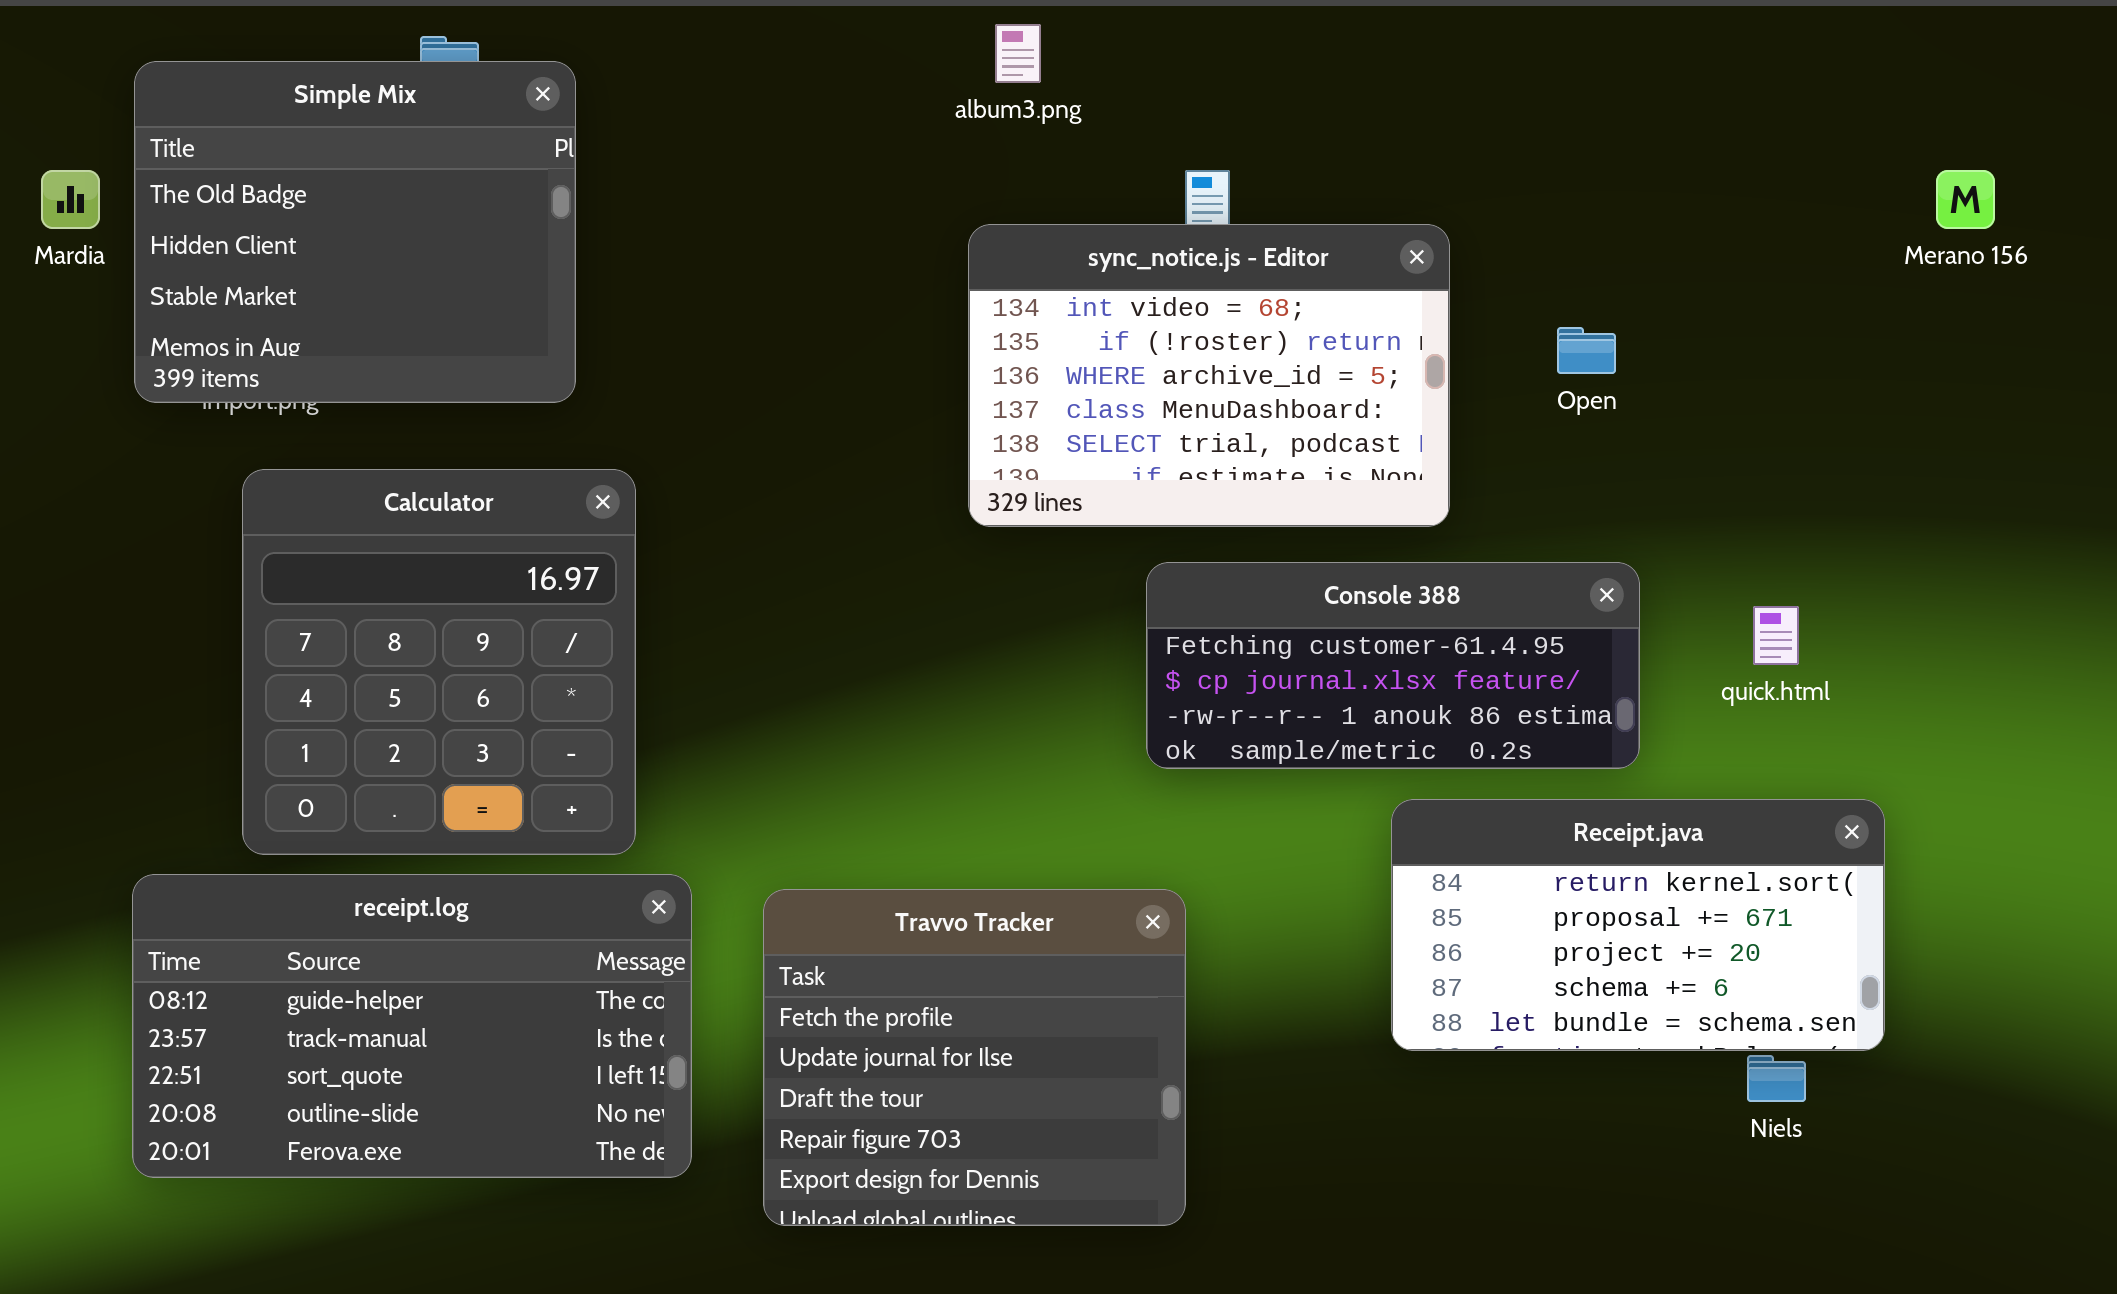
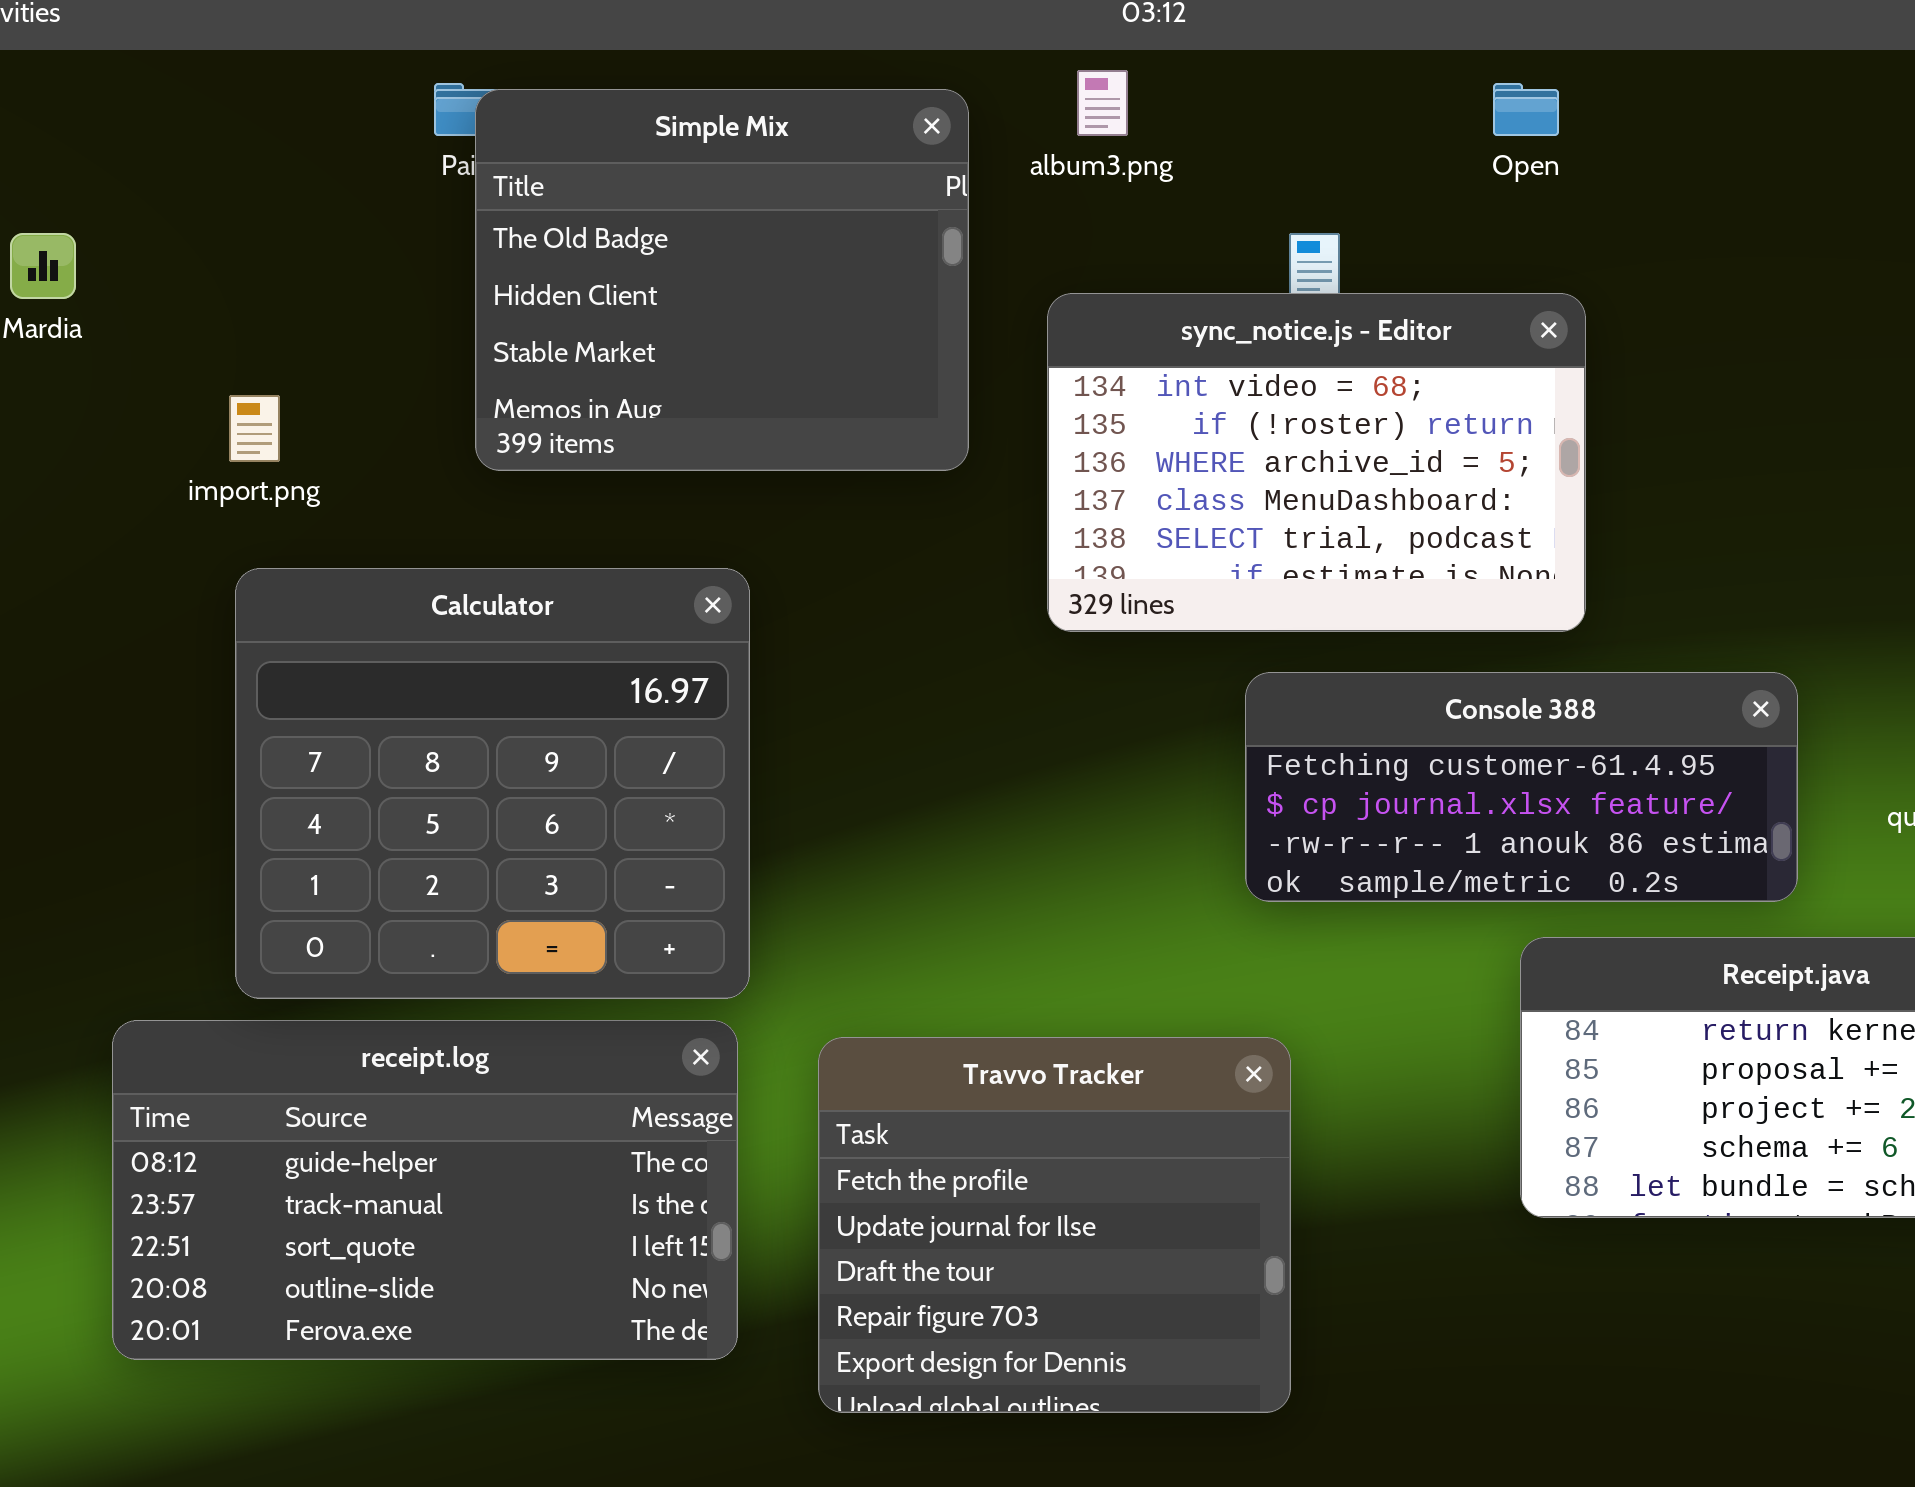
Simple Mix: [134,61,576,403] -> [475,89,969,471], moved
Open: [1557,327,1616,374] -> [1493,83,1559,136], moved
Calculator: [242,469,636,855] -> [235,568,750,999], resized

